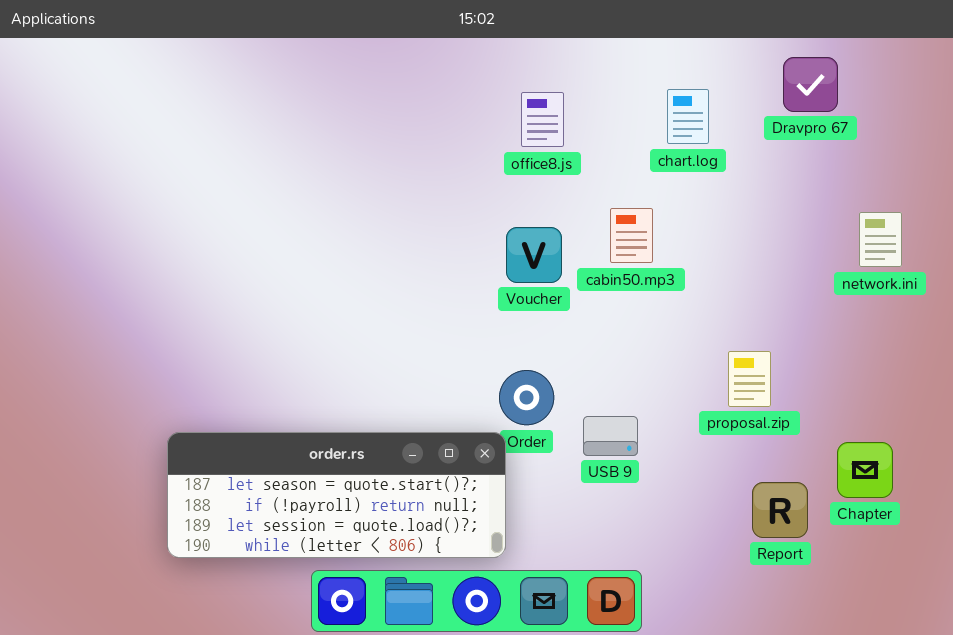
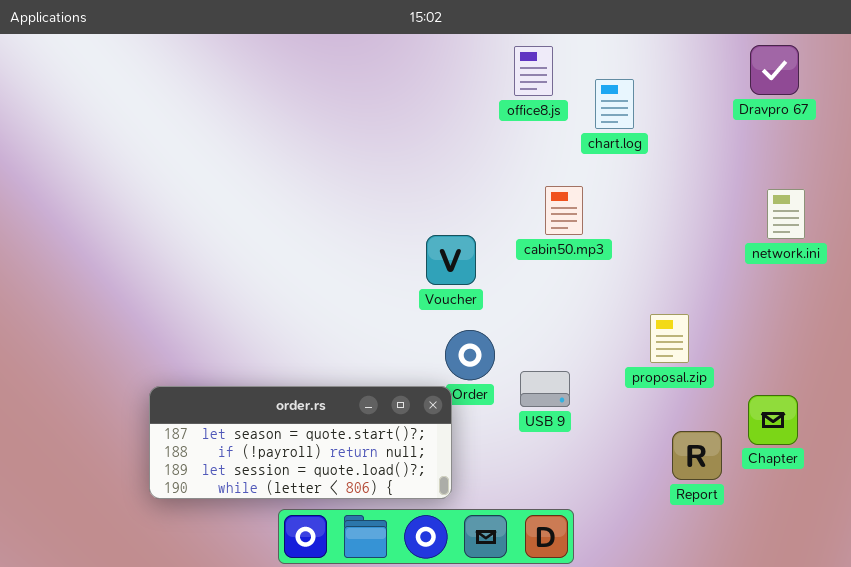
Dravpro 67: [783,57,838,112] -> [750,45,799,95], moved
office8.js: [521,92,564,147] -> [514,46,553,96], moved
Voucher: [506,227,562,283] -> [426,235,476,285], moved

